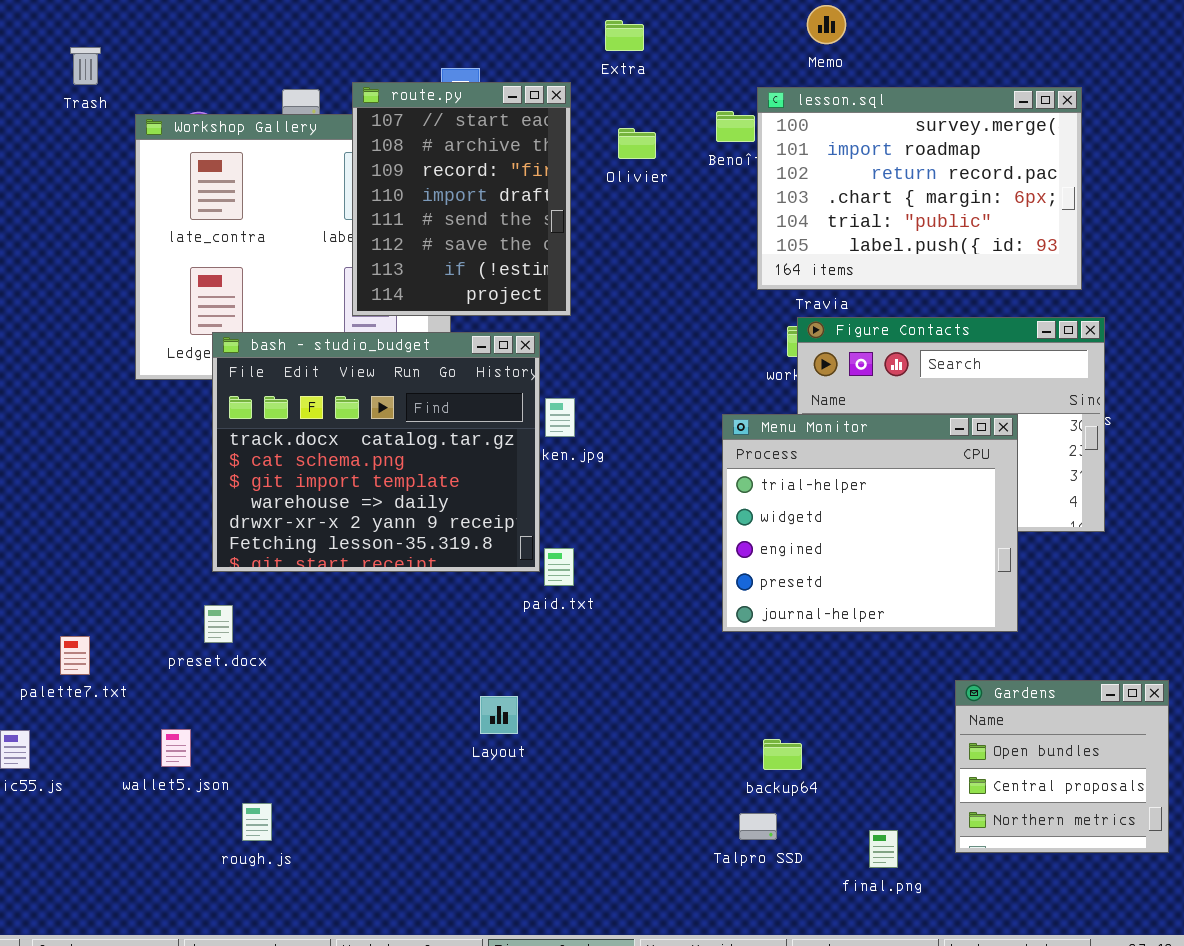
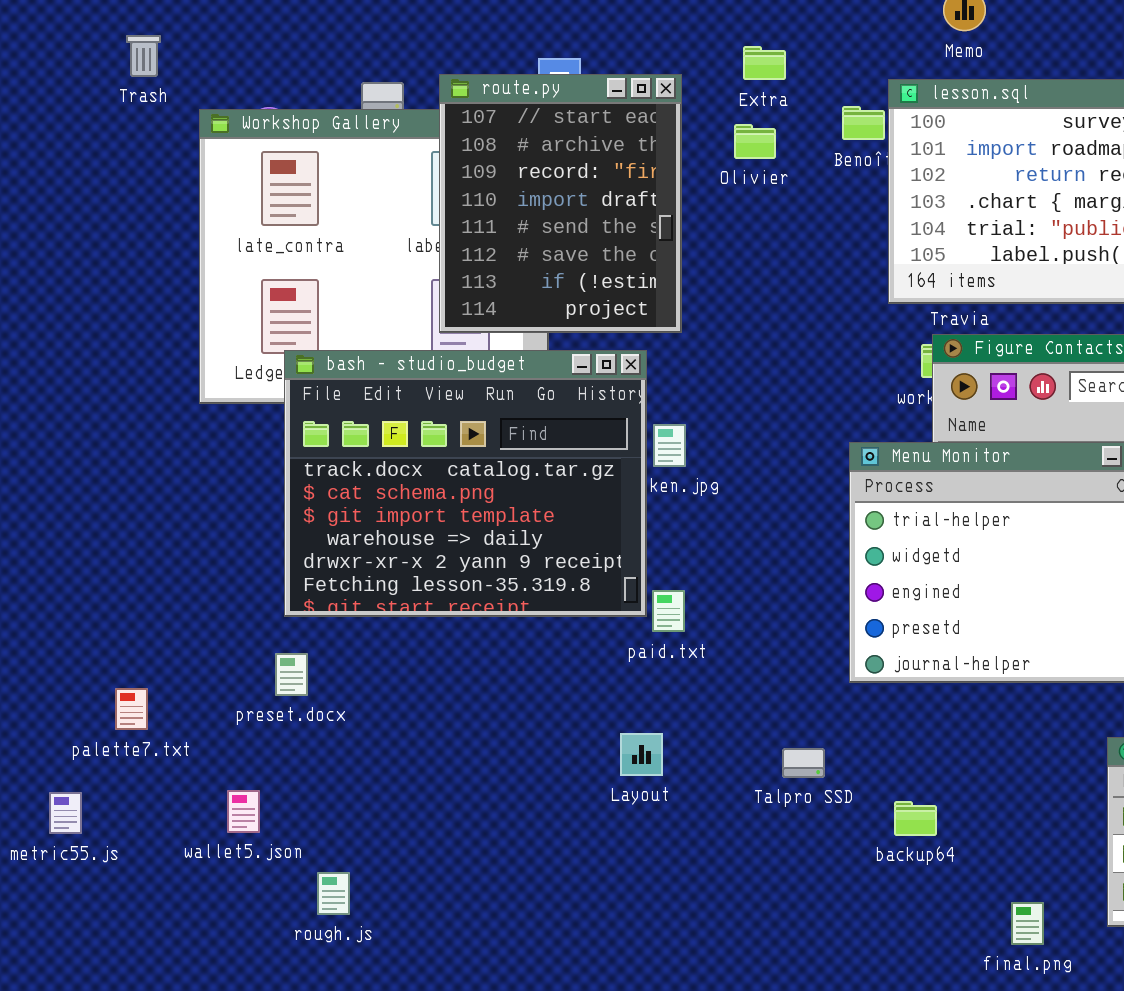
Extra: [605,20,644,51] -> [743,46,786,80], moved
Layout: [480,696,518,734] -> [620,733,663,776], moved
Talpro SSD: [739,813,777,840] -> [782,748,825,778], moved

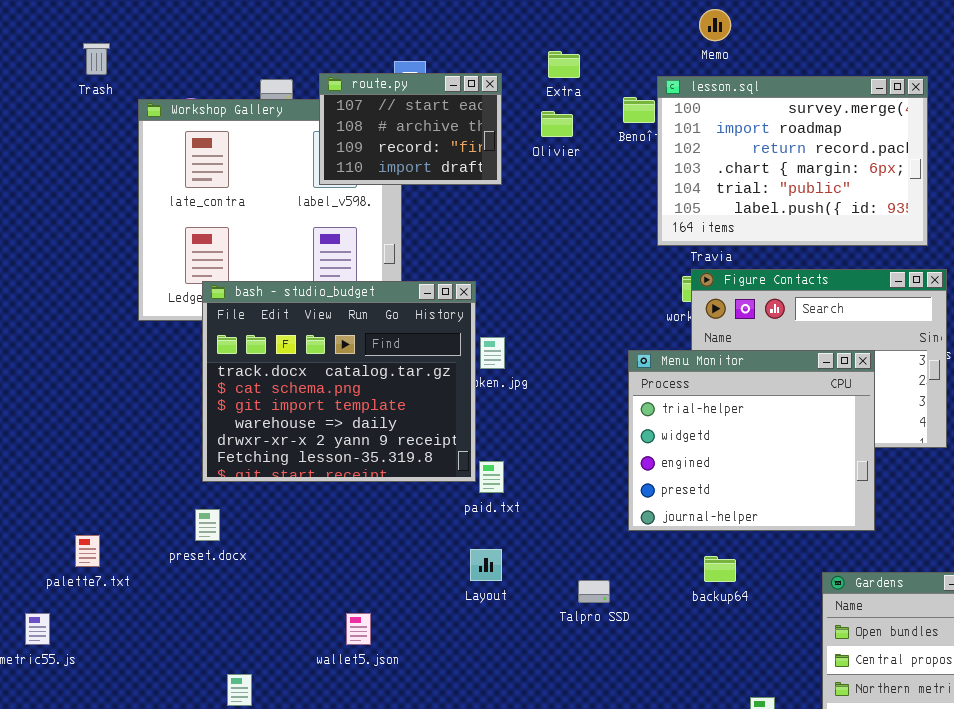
route.py: [439,74,682,333] -> [319,73,502,185], resized
Layout: [620,733,663,776] -> [470,549,502,581], moved
wallet5.json: [227,790,260,833] -> [346,613,371,645], moved
backup64: [894,801,937,836] -> [704,556,736,582], moved

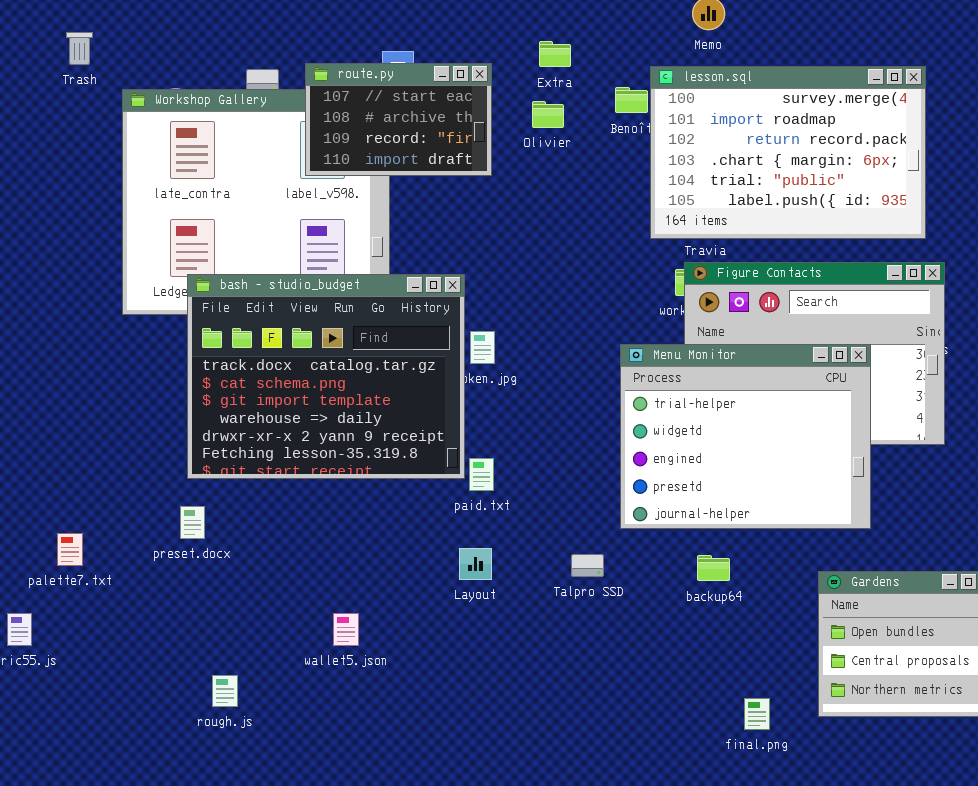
Talpro SSD: [578,580,610,603] -> [571,554,604,577], moved

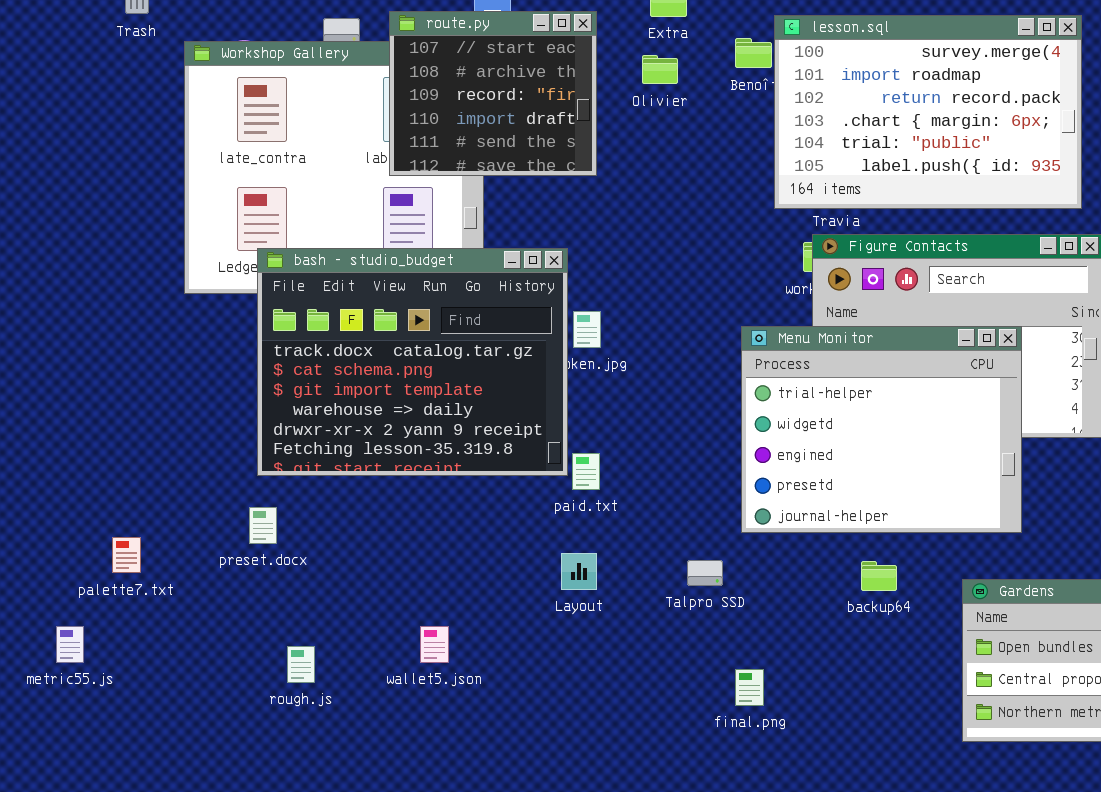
route.py: [305,63,492,176] -> [389,11,597,176], resized
backup64: [697,555,730,581] -> [861,561,897,591], moved
rough.js: [212,675,238,707] -> [287,646,315,683], moved
final.png: [744,698,770,730] -> [735,669,764,706], moved

